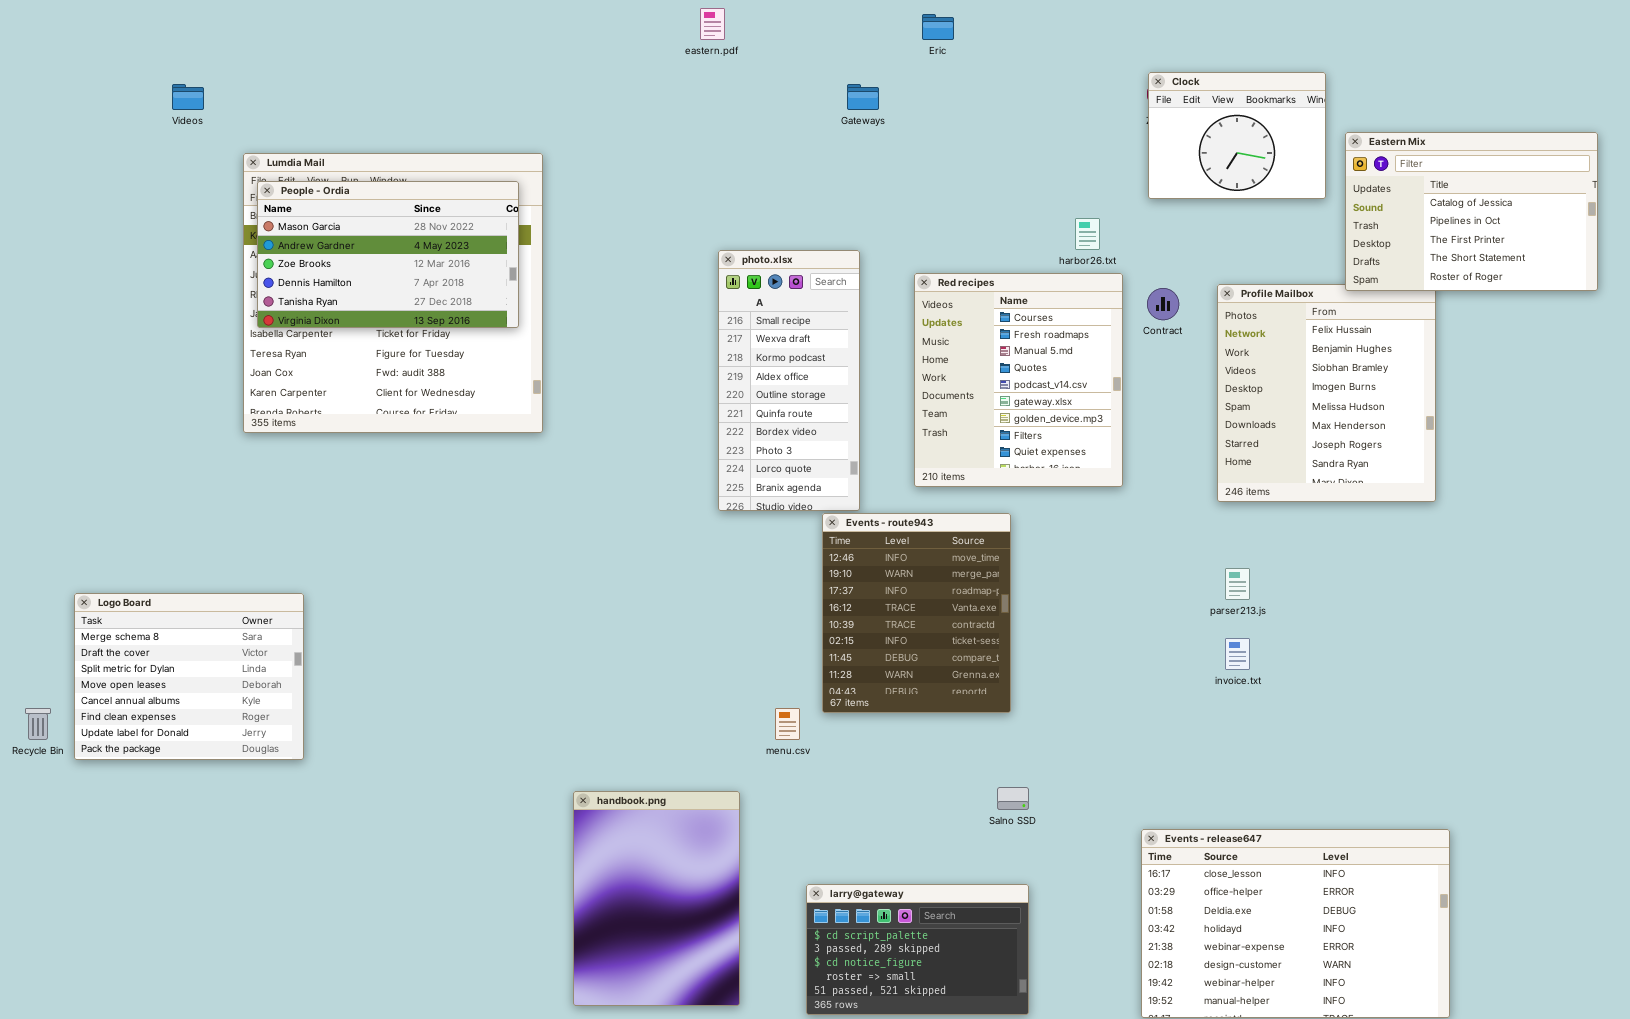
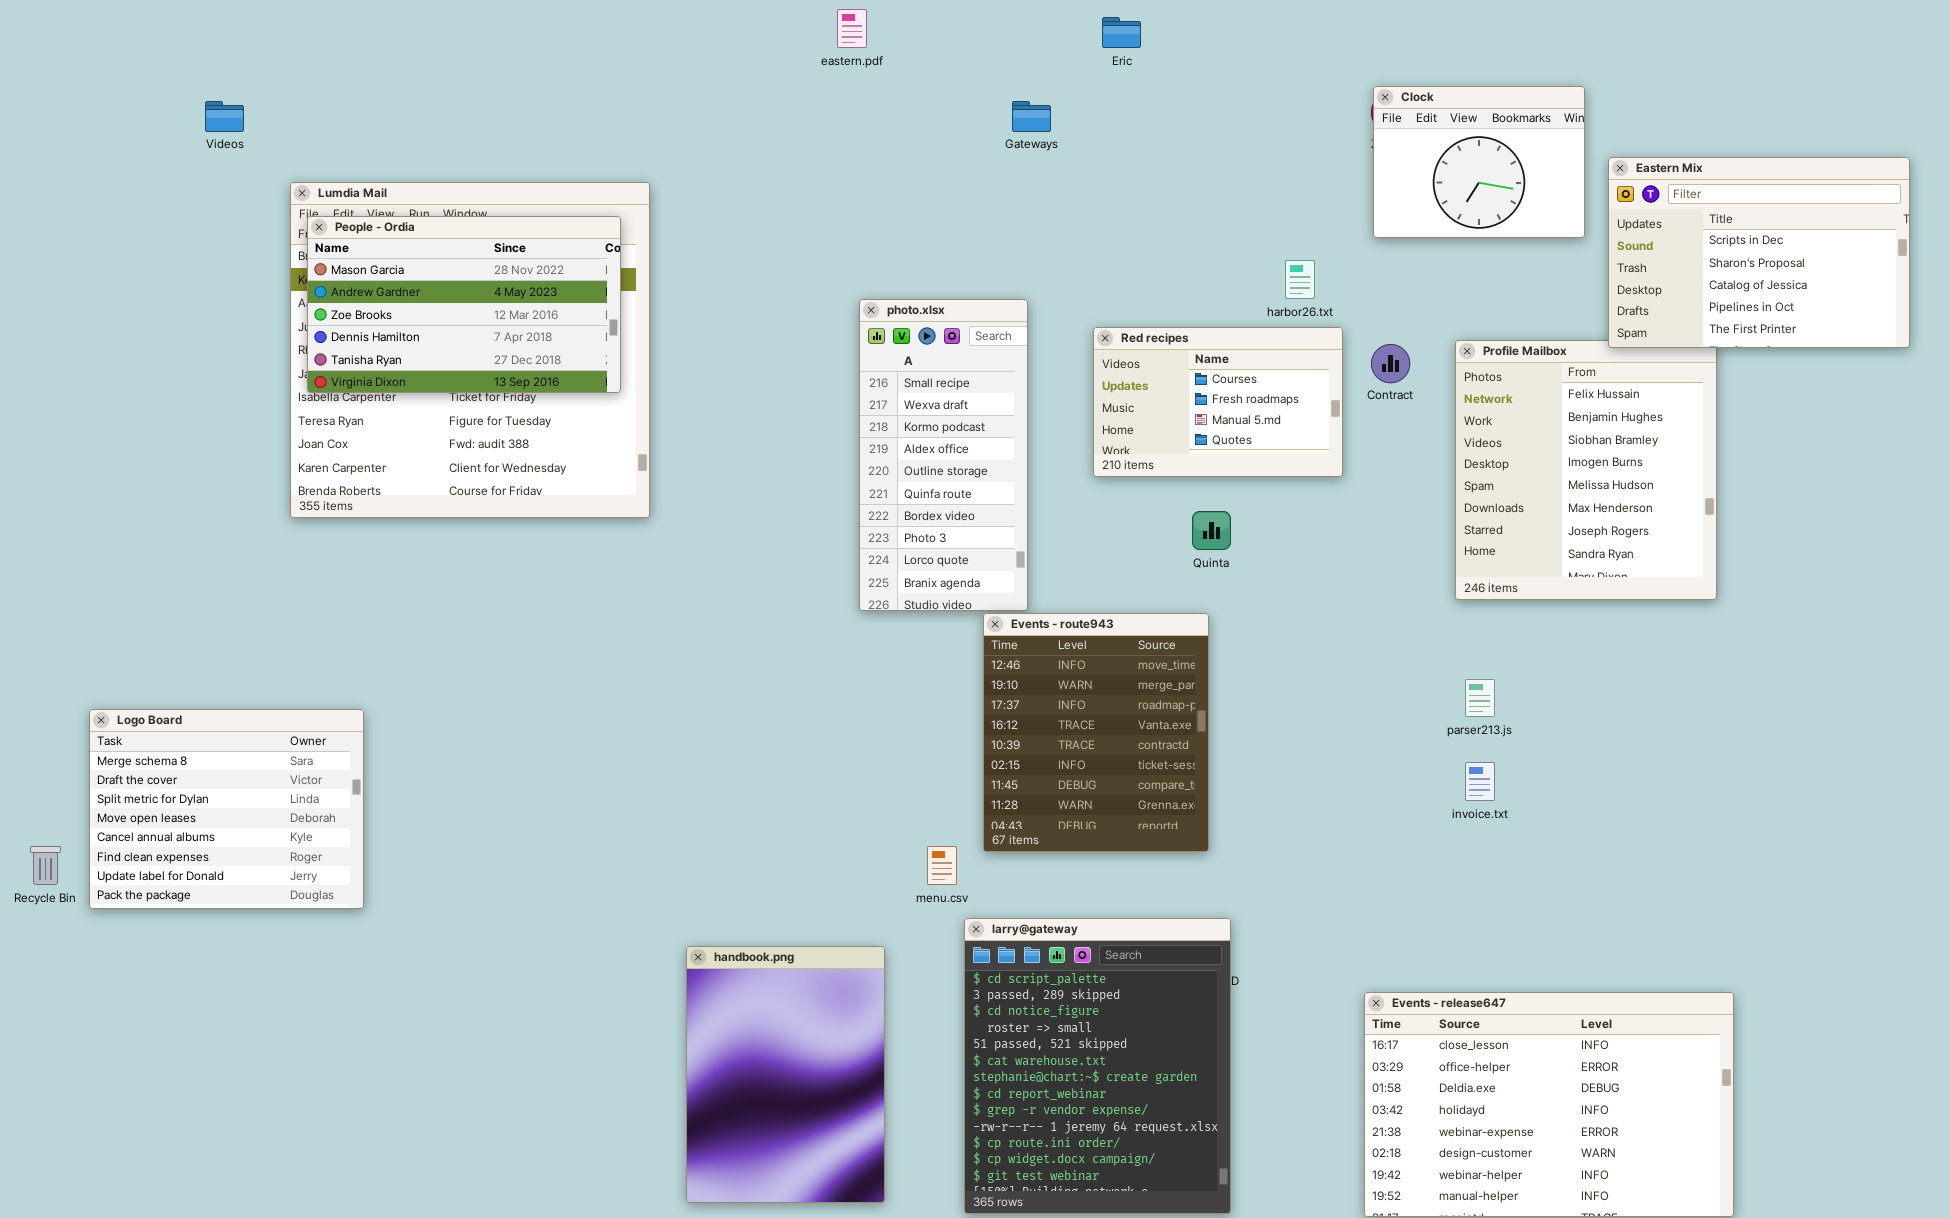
Eastern Mix: [1345,132,1598,291] -> [1608,157,1910,348], scrolled up 2 rows
Red recipes: [914,273,1123,487] -> [1093,327,1343,477], resized
larry@gateway: [806,884,1029,1015] -> [964,918,1231,1214], resized

